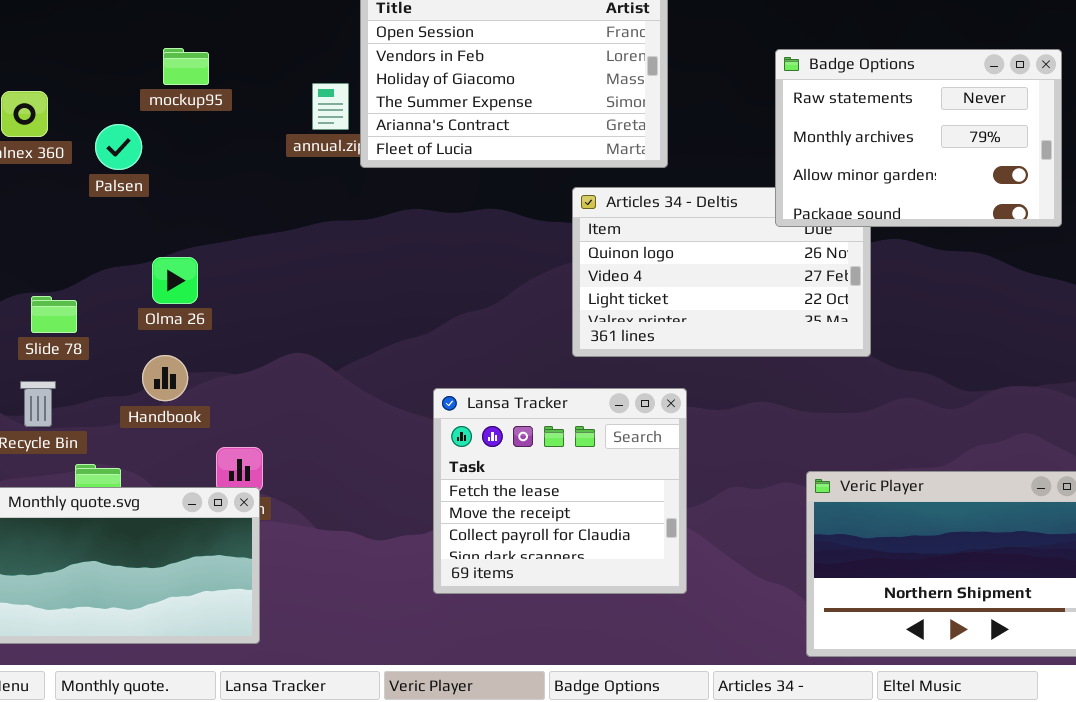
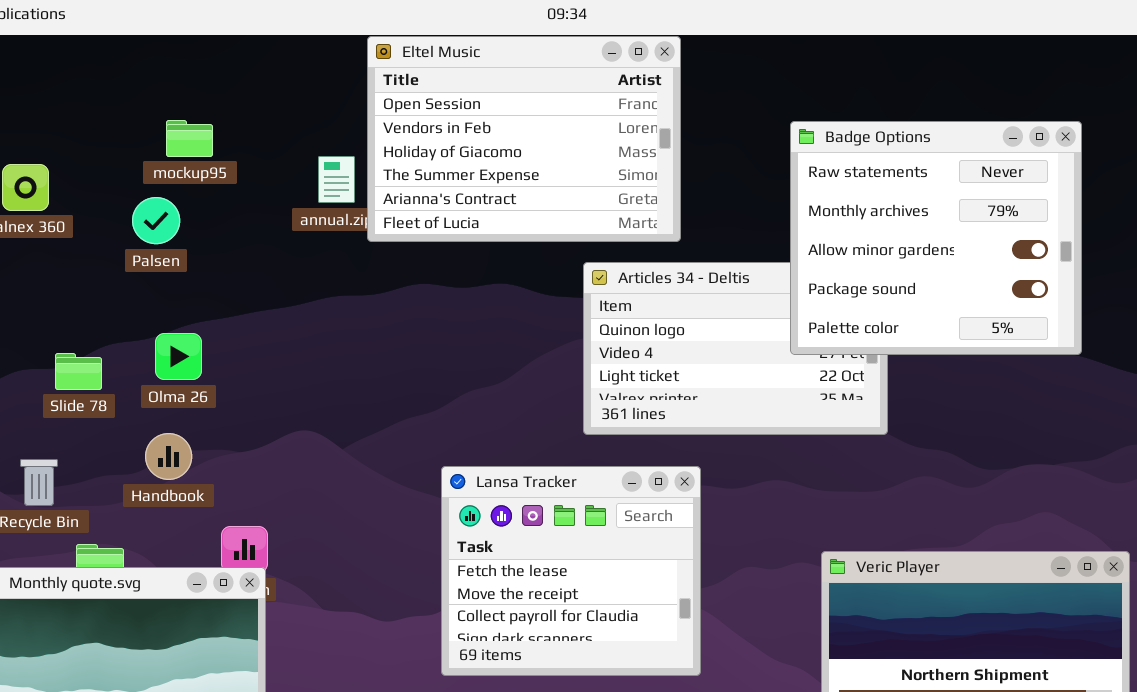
Badge Options: [775,49,1062,227] -> [790,121,1082,355], resized
Palsen: [95,124,142,170] -> [132,197,180,244], moved
Slide 78: [31,296,77,333] -> [55,353,102,390], moved

